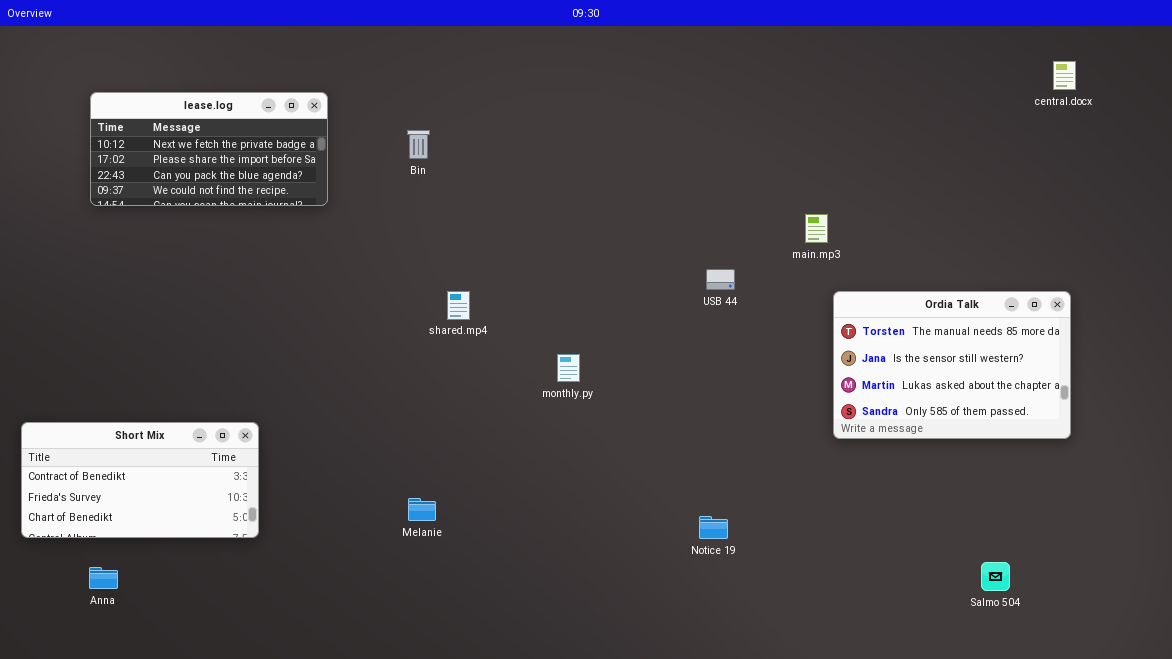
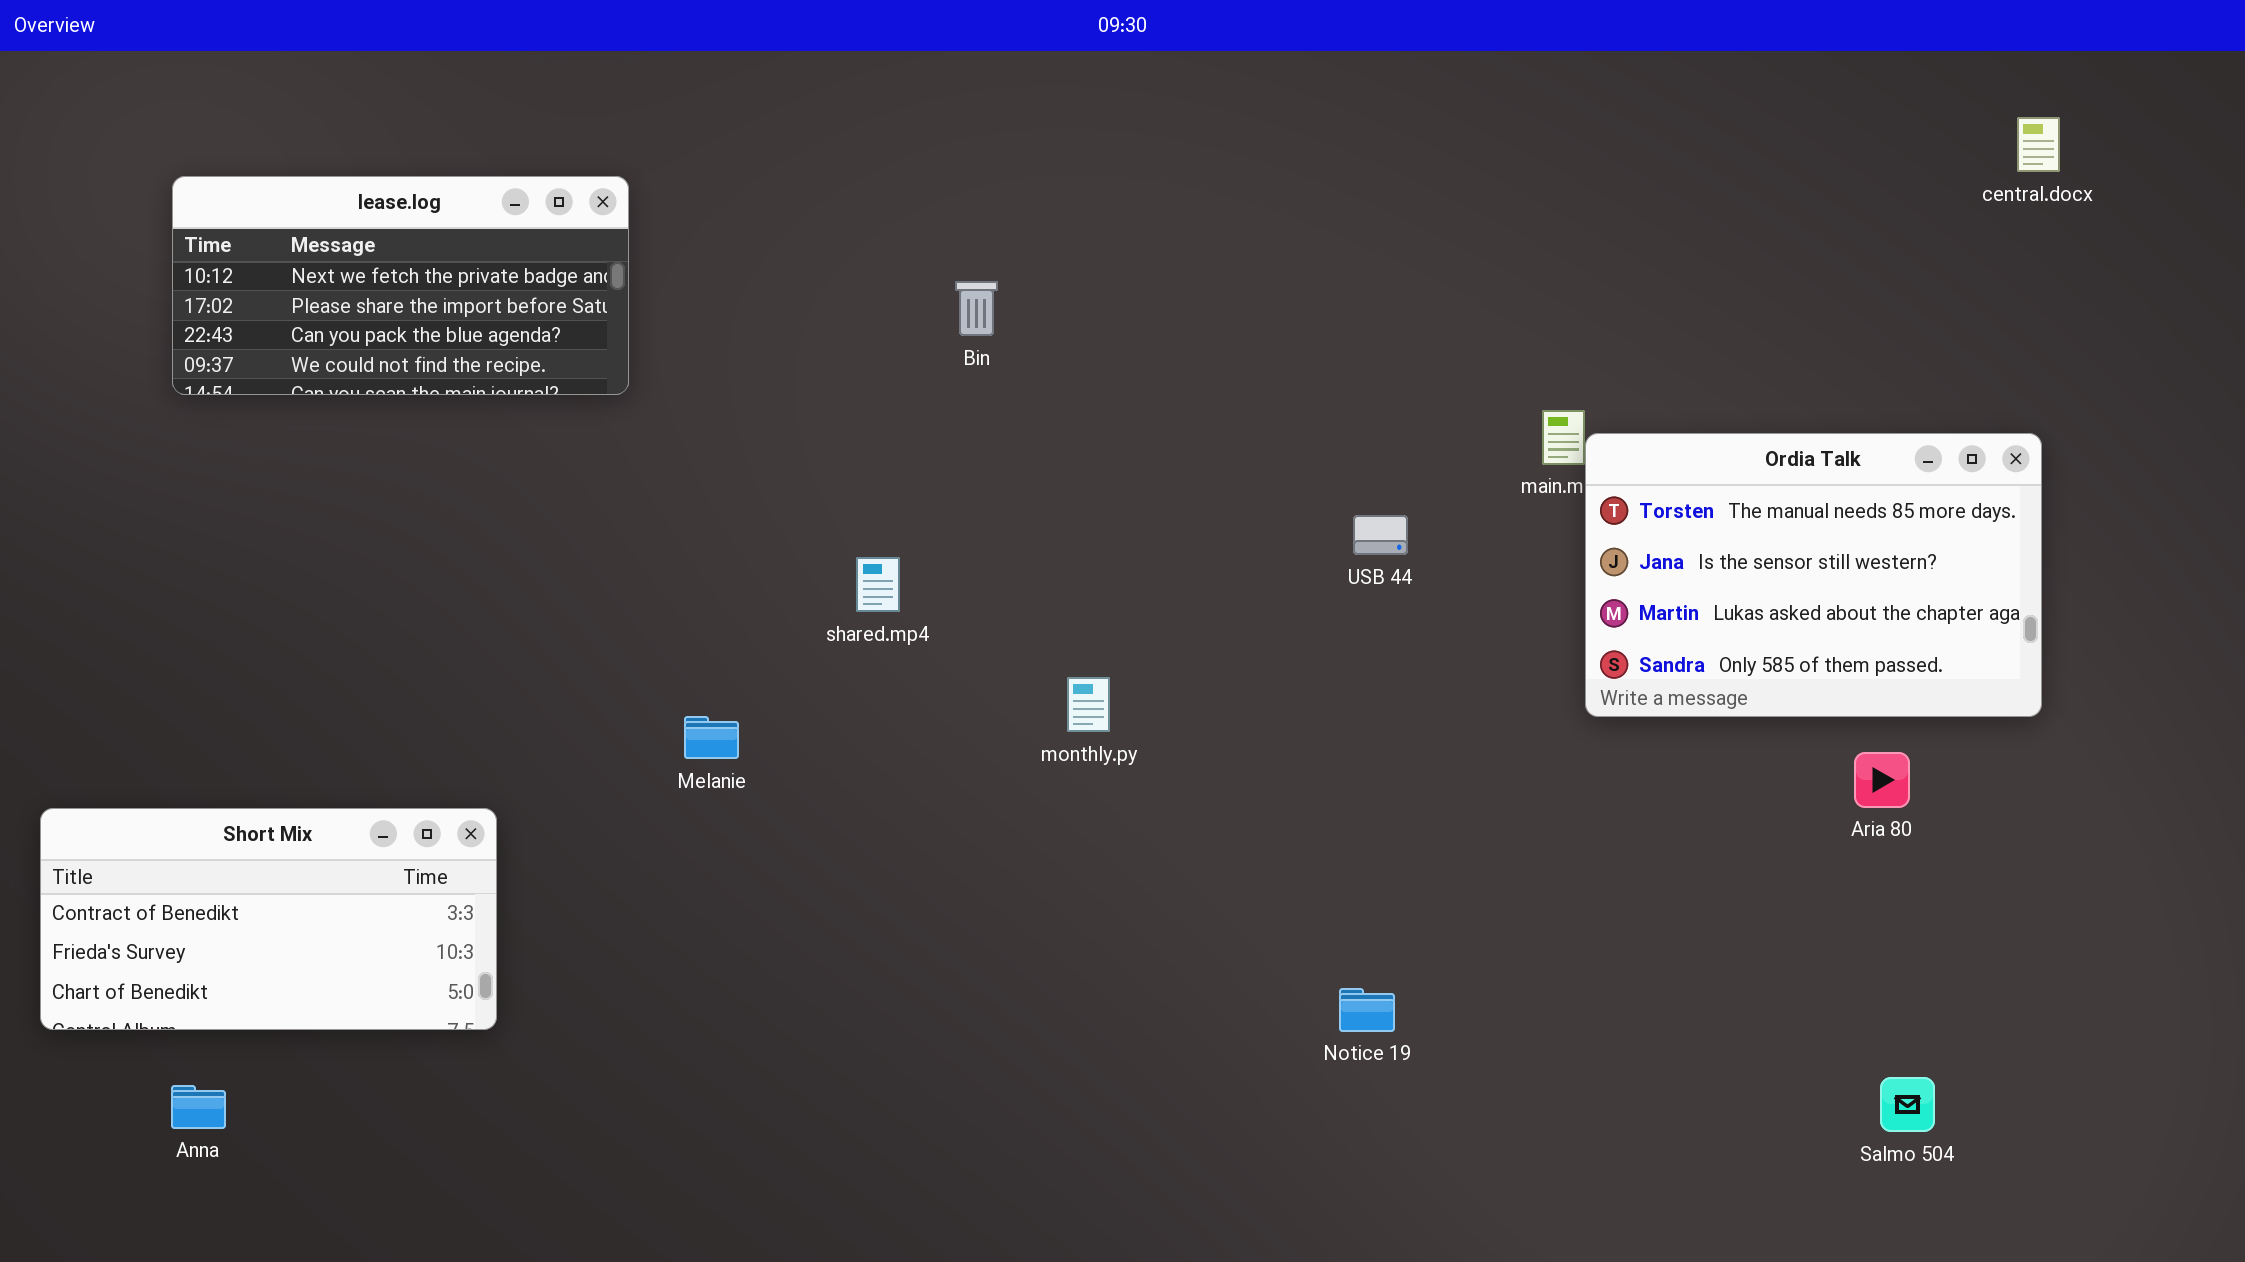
Bin: [407,130,430,159] -> [955,281,998,336], moved
Ordia Talk: [833,291,1071,439] -> [1585,433,2042,717], moved
Melanie: [408,498,436,521] -> [684,716,739,759], moved

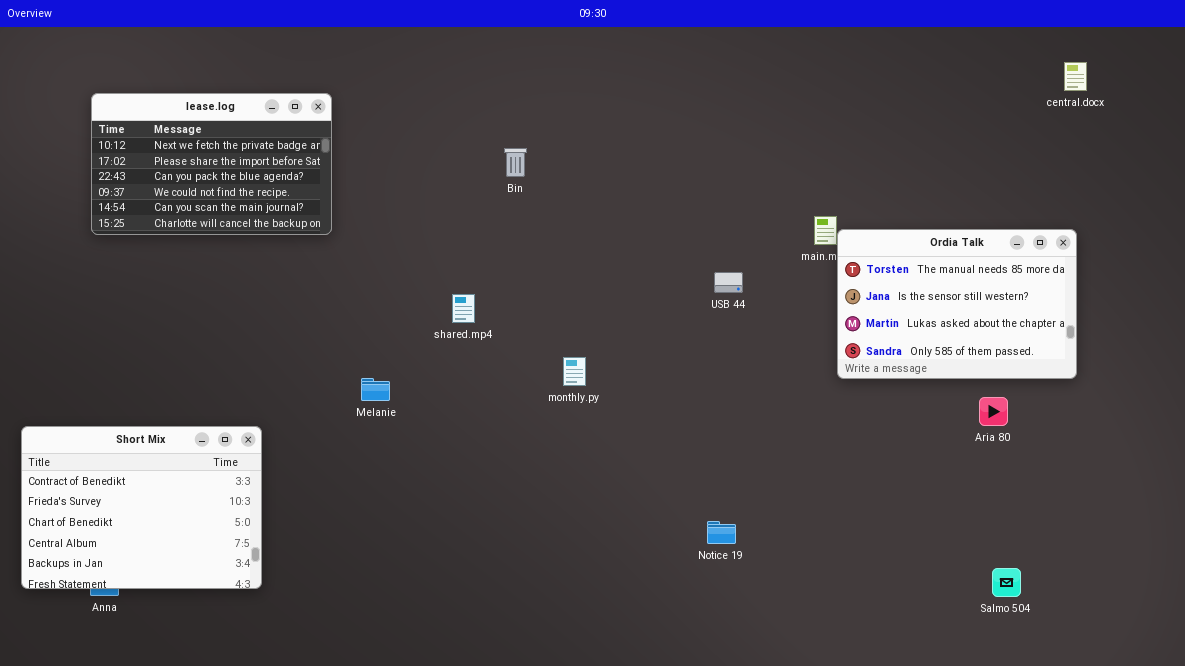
lease.log: [172,176,629,395] -> [91,93,332,235], resized
Short Mix: [40,808,497,1030] -> [21,426,262,589], resized

